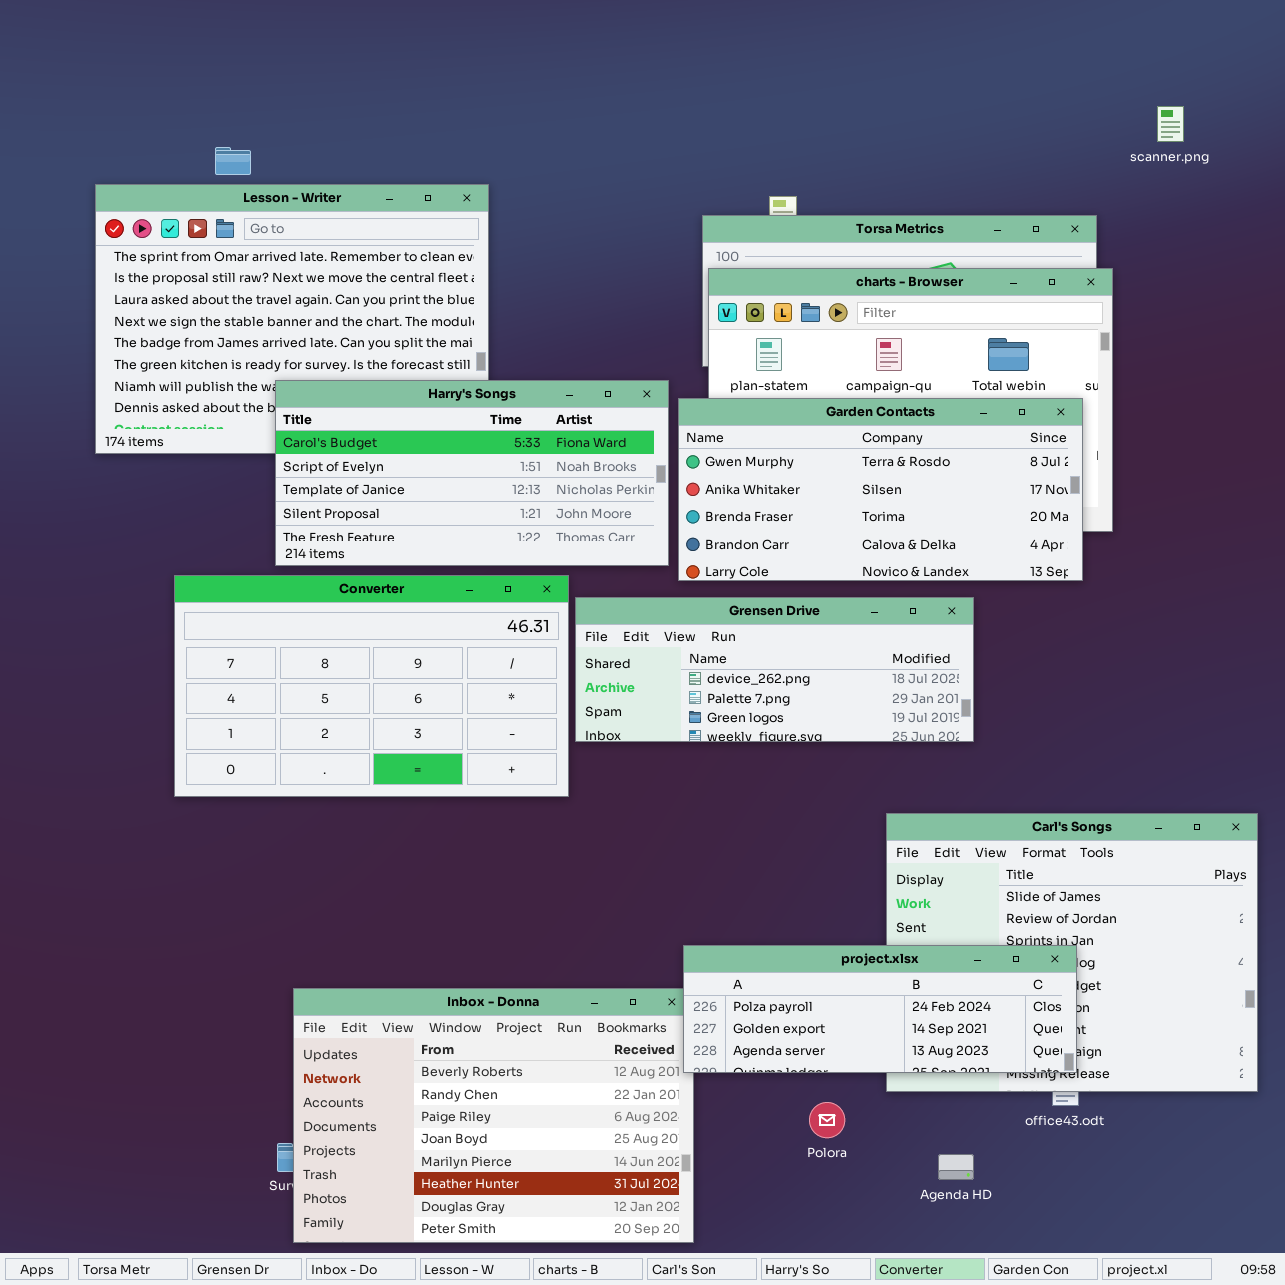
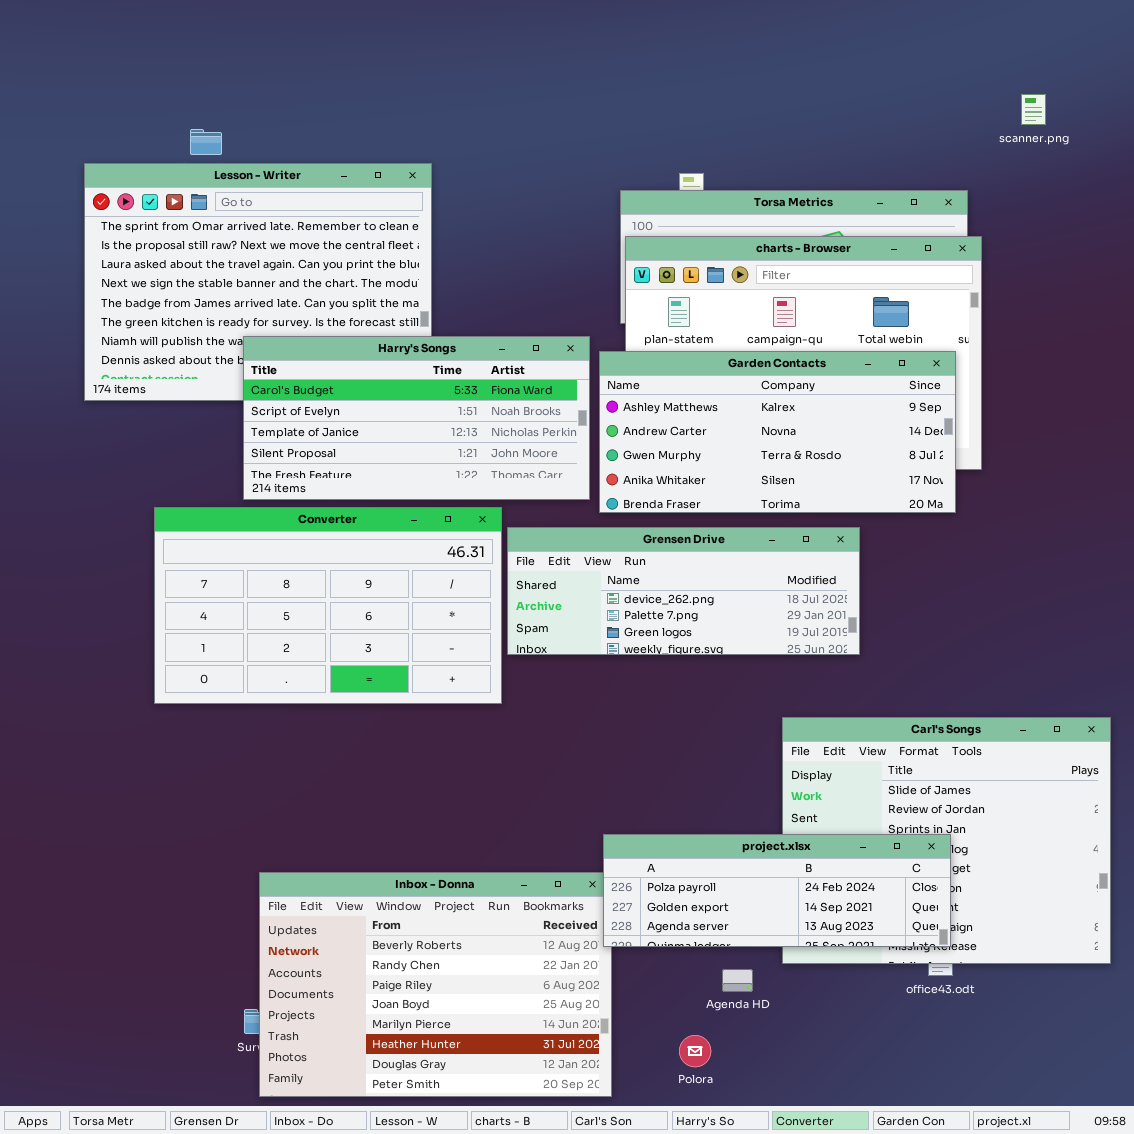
Garden Contacts: [678,398,1083,581] -> [599,351,956,513], scrolled up 2 rows
Polora: [809,1102,845,1138] -> [679,1035,711,1067], moved
Agenda HD: [938,1154,974,1180] -> [722,969,753,992], moved

